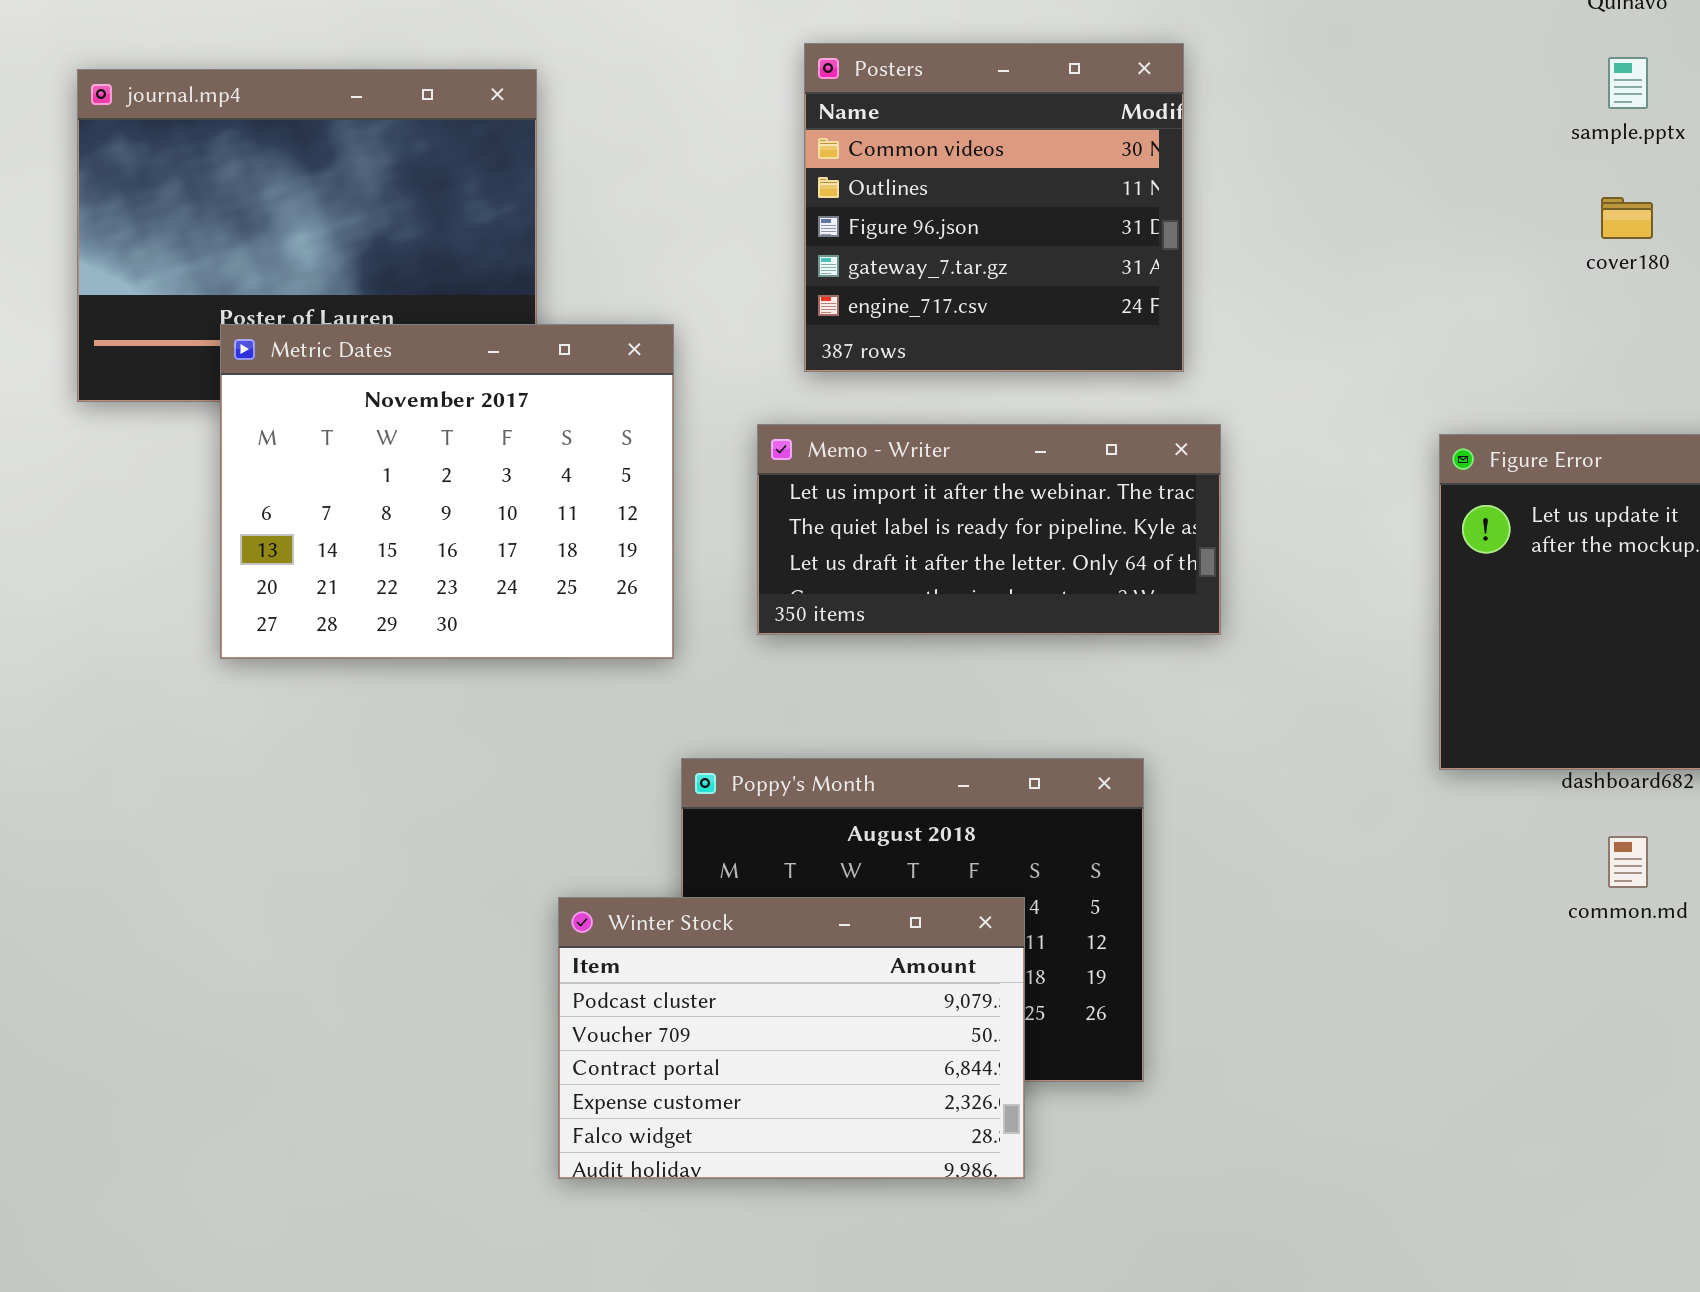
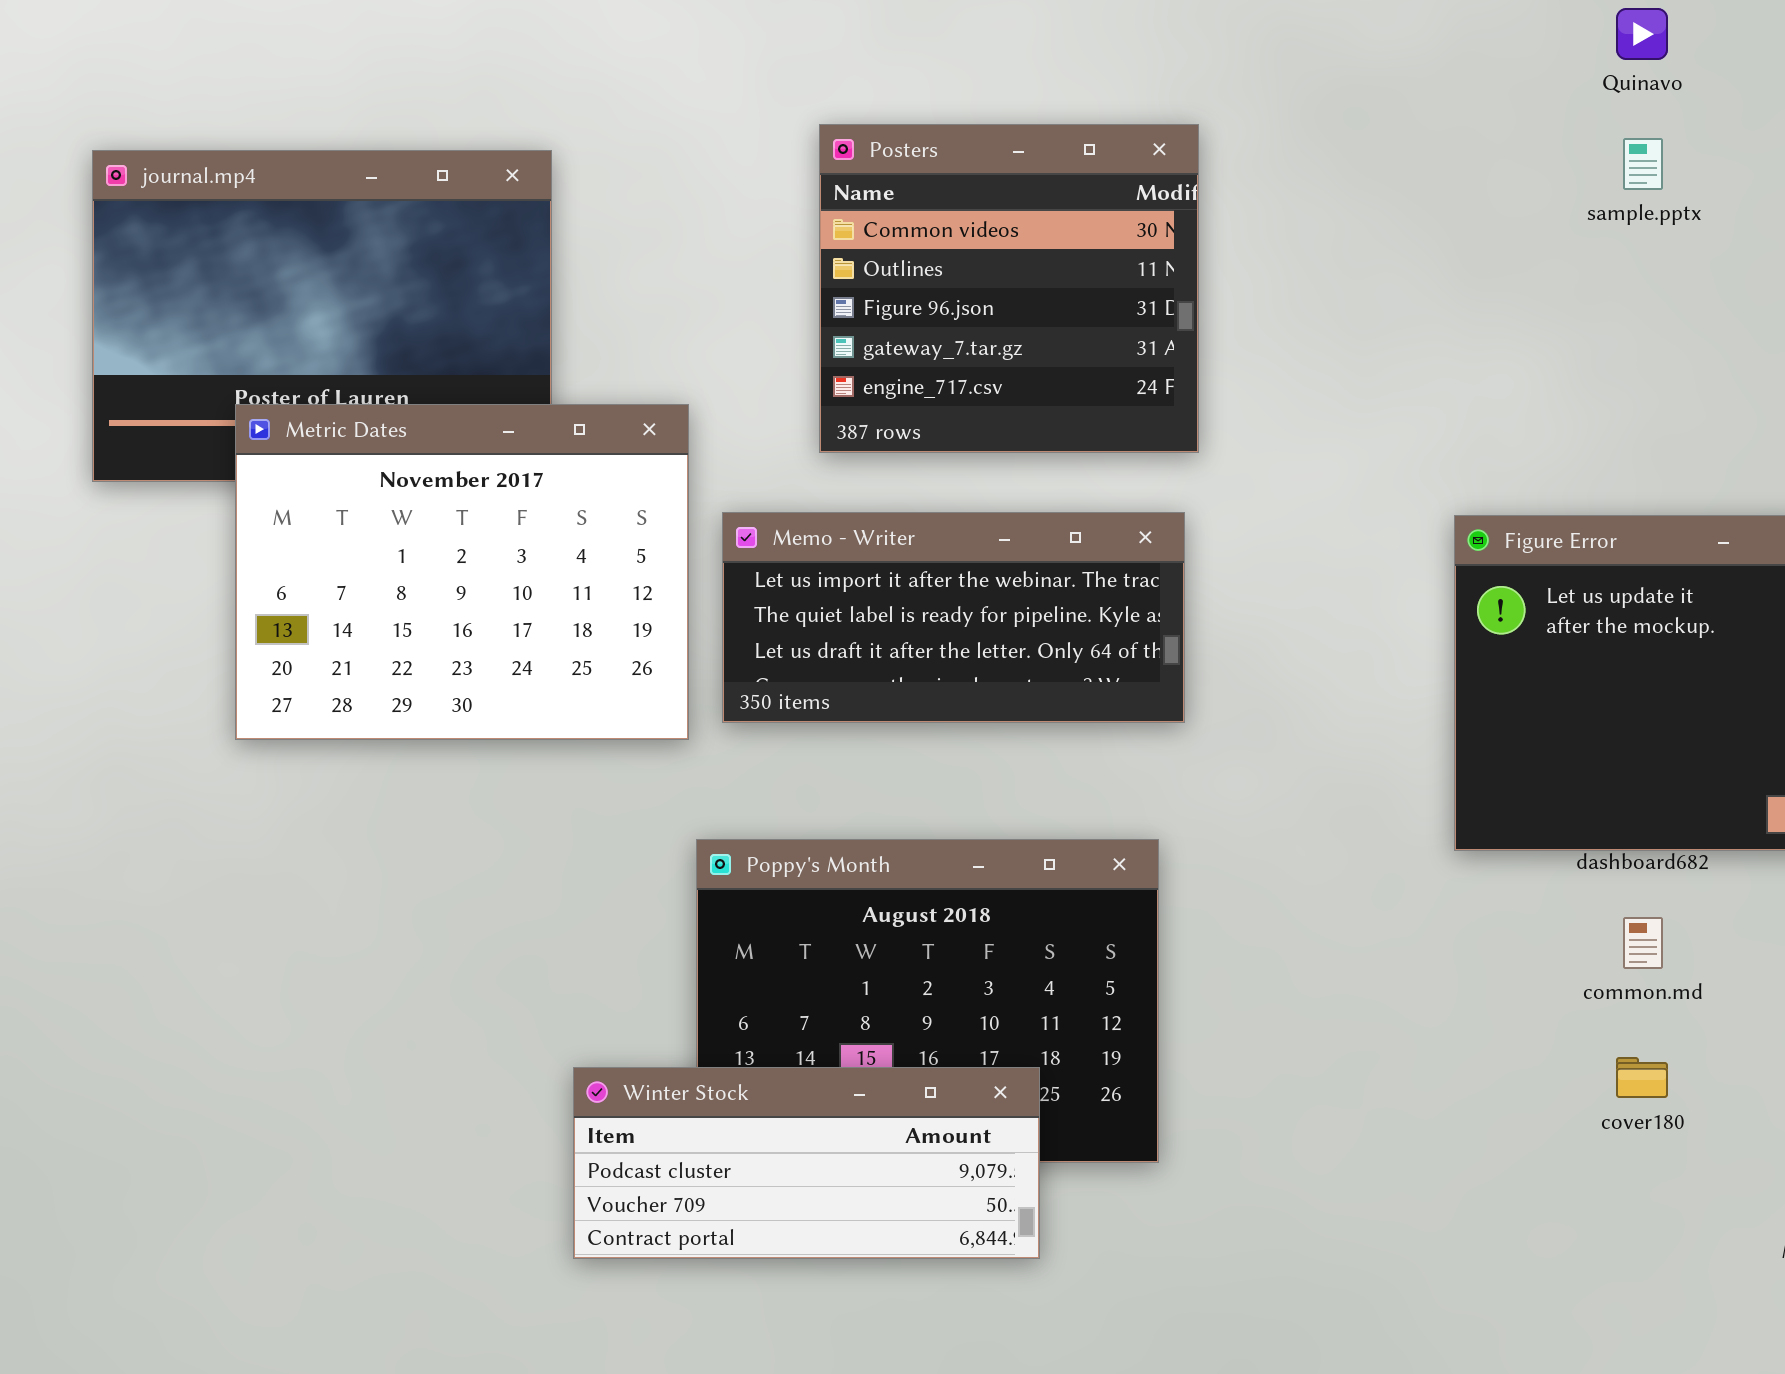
cover180: [1601,197,1653,239] -> [1616,1057,1668,1098], moved
Memo - Writer: [757,424,1221,635] -> [722,512,1185,723], moved
Winter Stock: [558,897,1025,1179] -> [573,1067,1040,1259], resized

